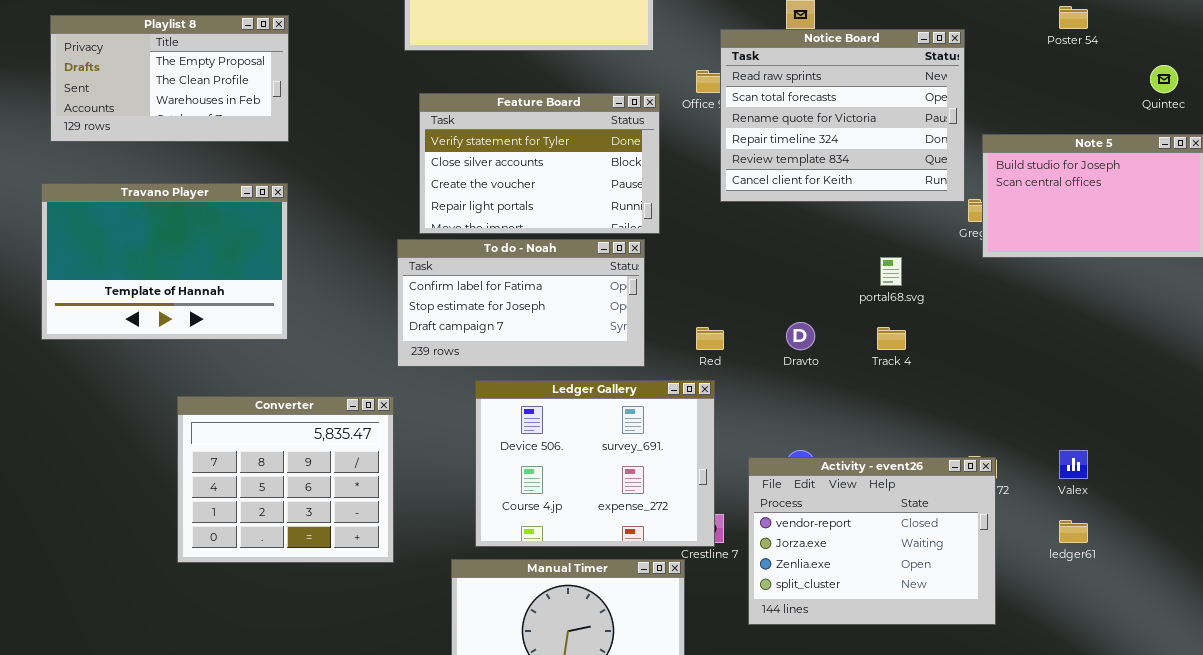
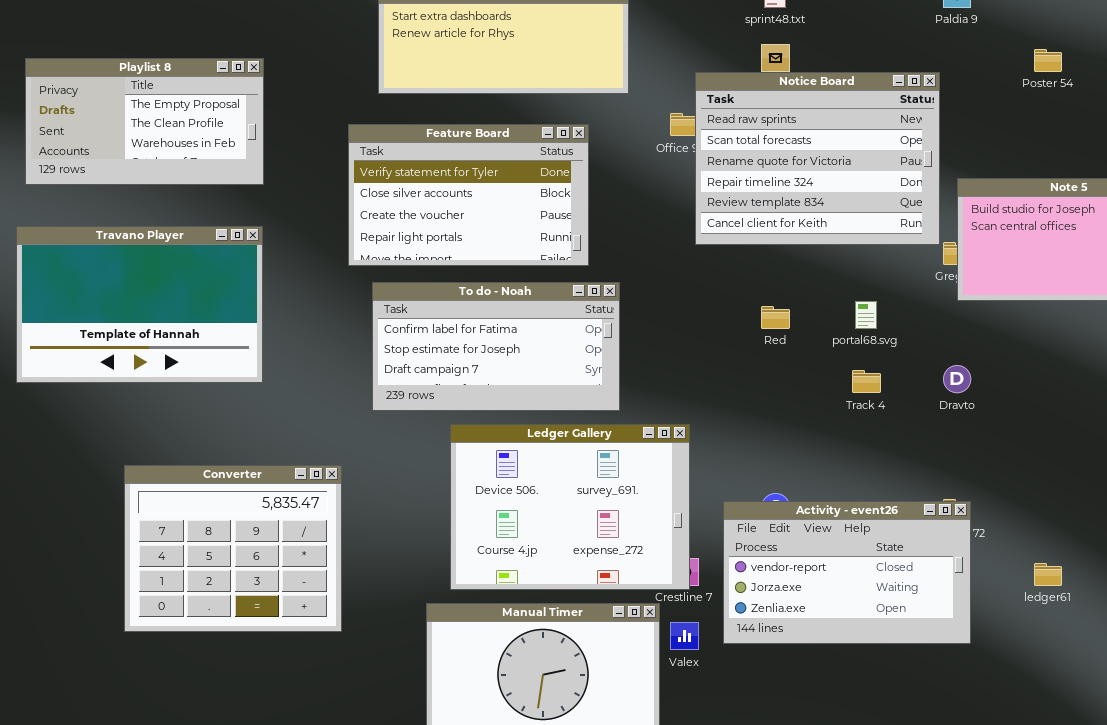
Feature Board: [419,93,660,234] -> [348,124,589,266], moved
Dravto: [786,322,815,350] -> [943,365,971,393], moved
Red: [696,327,724,350] -> [761,306,790,329], moved
Converter: [177,396,394,563] -> [124,465,342,632], moved
Valex: [1059,450,1088,479] -> [670,622,699,650], moved
Activity - event26: [748,457,996,625] -> [723,501,971,644], resized

